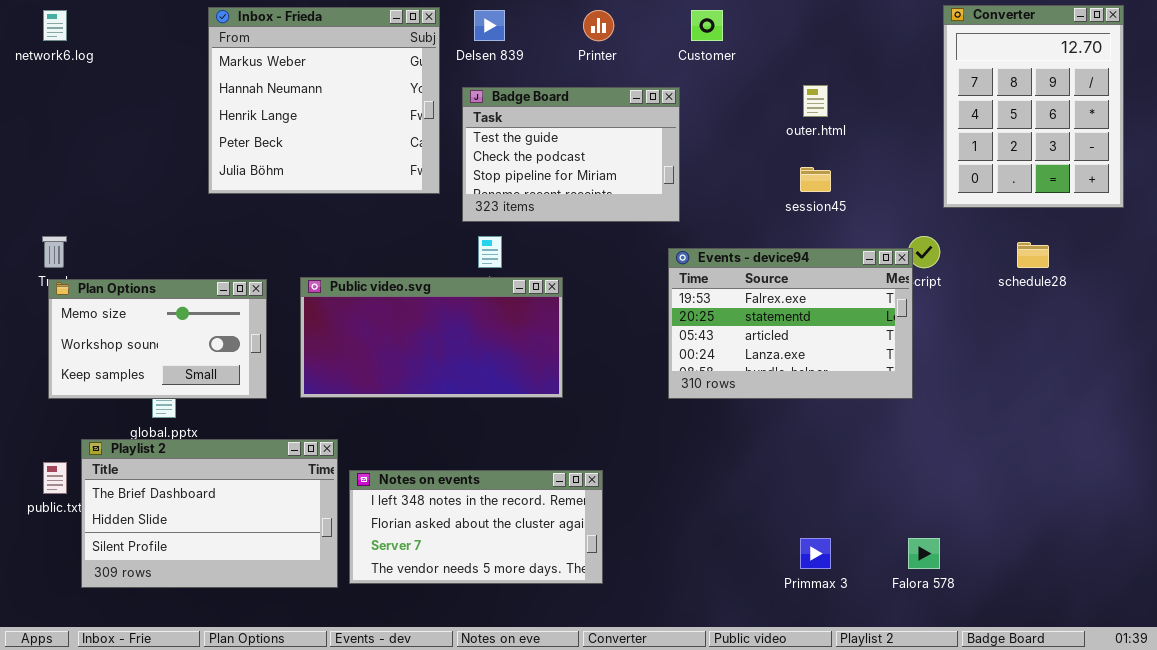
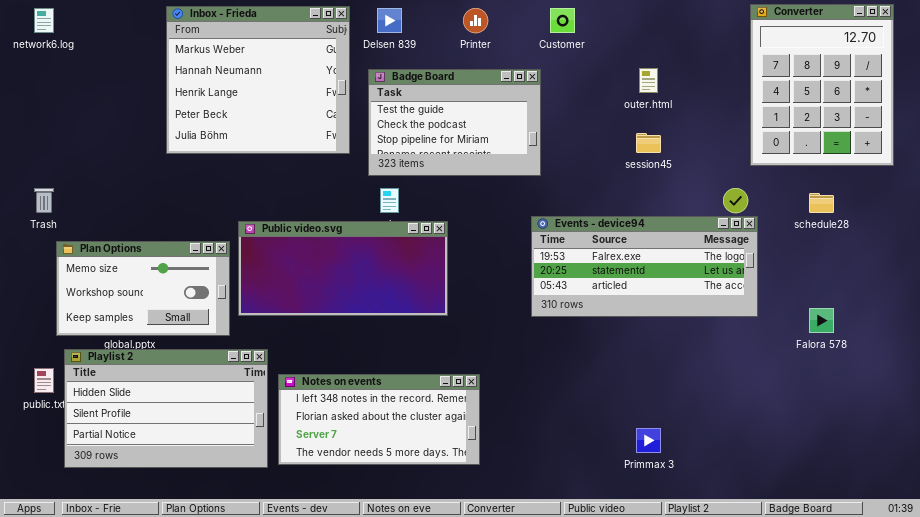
Events - device94: [668,248,913,399] -> [531,216,758,317], resized
Plan Options: [48,279,267,399] -> [56,241,230,336], moved
Playlist 2: [81,439,338,588] -> [64,349,268,468], scrolled down 1 row
Falora 578: [908,538,940,569] -> [809,308,834,333], moved

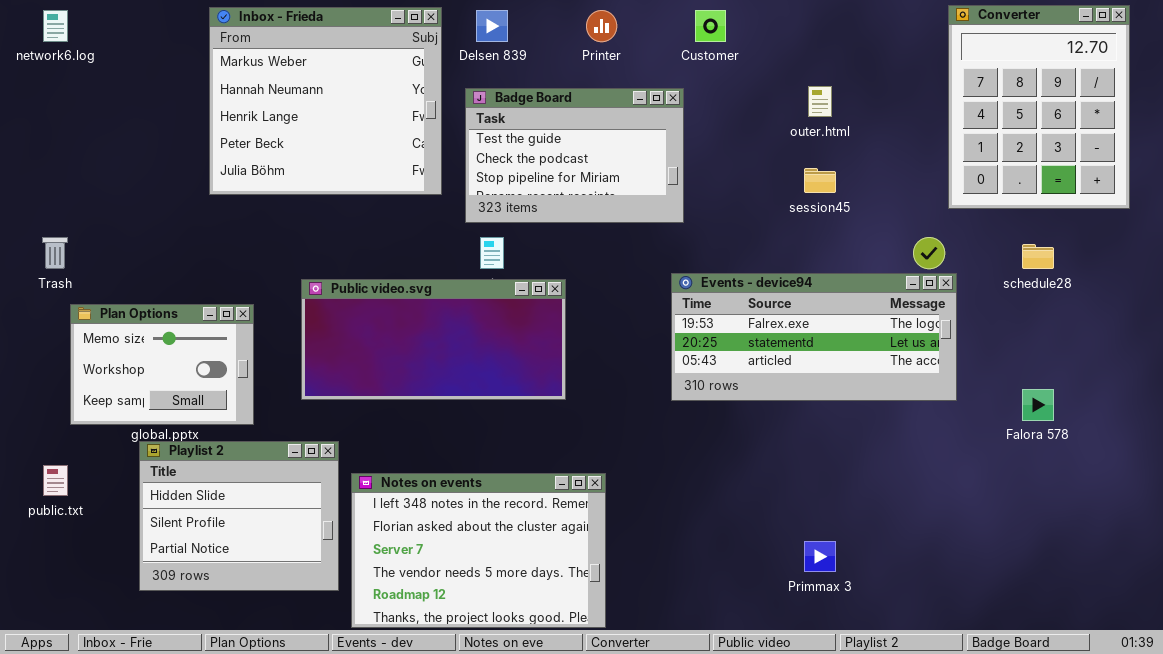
Plan Options: [56,241,230,336] -> [70,304,254,425], resized
Playlist 2: [64,349,268,468] -> [139,441,339,591], resized
Notes on events: [278,374,480,465] -> [351,473,606,628], resized

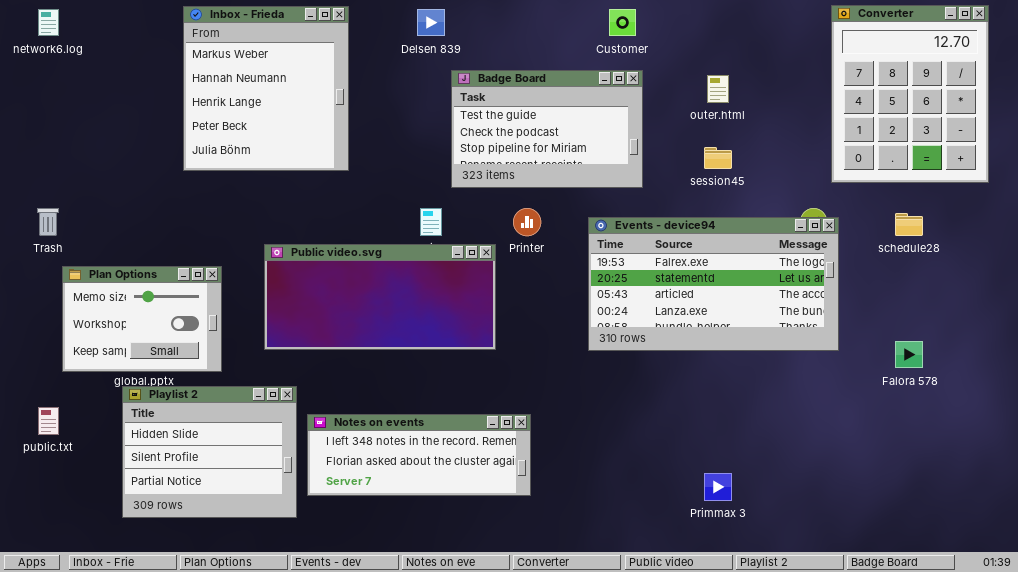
Inbox - Frieda: [209,7,442,195] -> [183,6,349,171], resized
Printer: [586,10,617,42] -> [513,208,541,236], moved
Badge Board: [465,88,684,223] -> [451,70,643,188], moved
Events - device94: [671,273,957,401] -> [588,217,839,351], resized
Notes on events: [351,473,606,628] -> [307,414,531,496], resized

